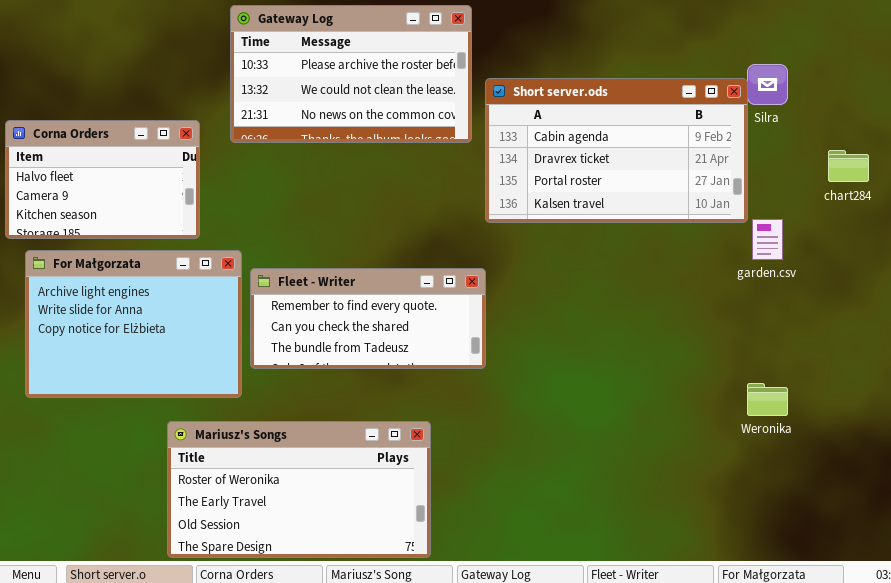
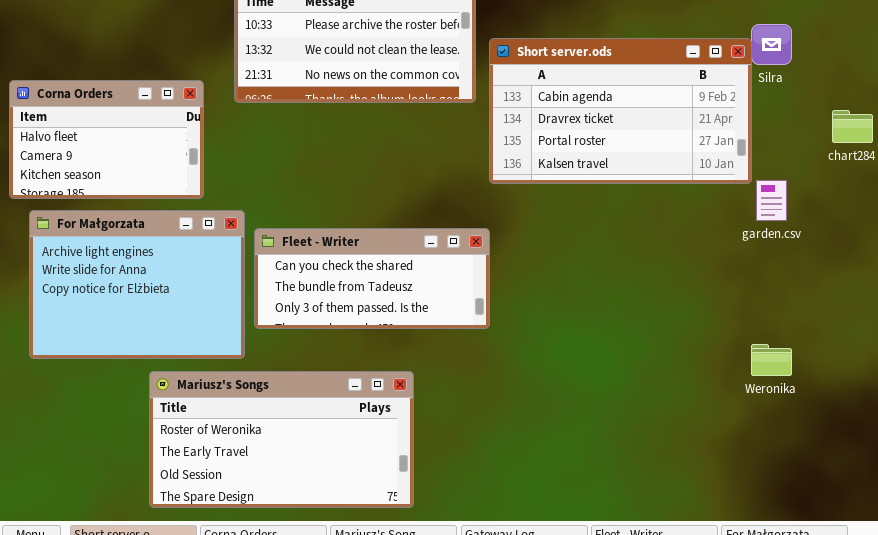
Fleet - Writer: [250,268,486,369] -> [254,228,490,329], scrolled down 1 row
Mariusz's Songs: [167,421,431,558] -> [149,371,414,508], moved

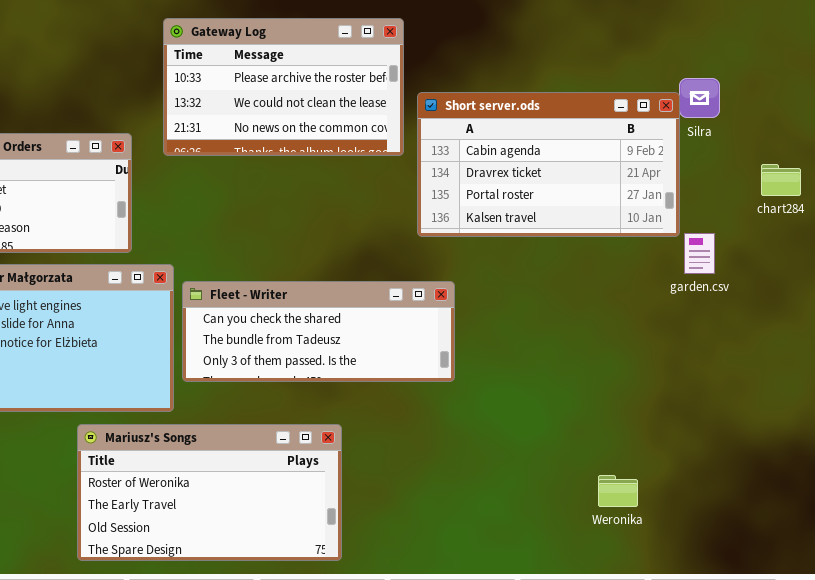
Fleet - Writer: [254,228,490,329] -> [182,281,455,382], resized
Weronika: [751,344,792,376] -> [598,475,638,507], moved

